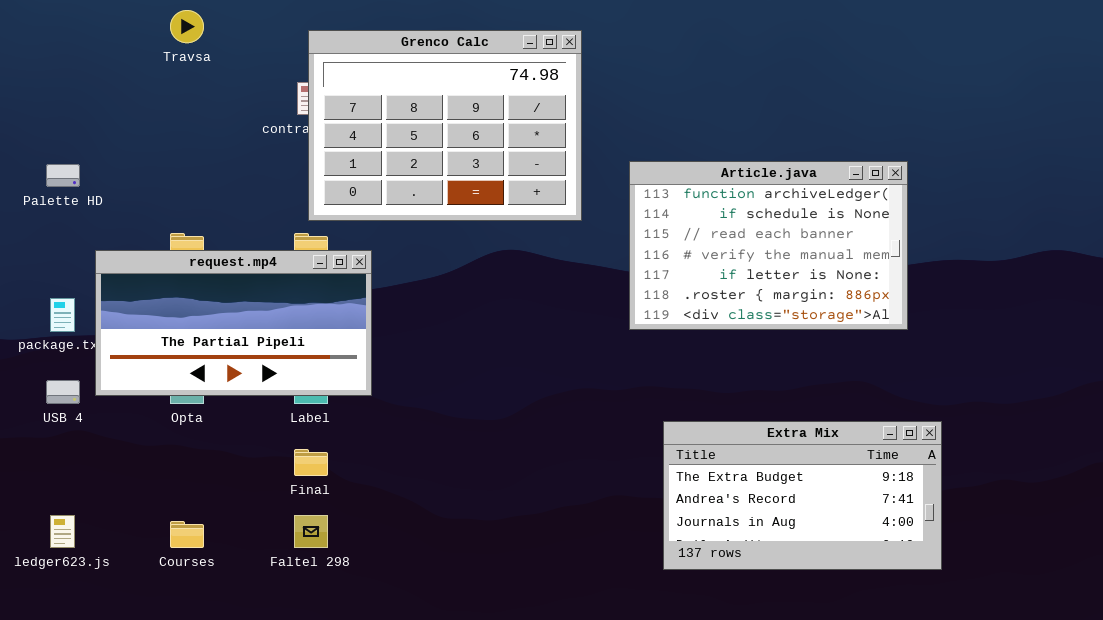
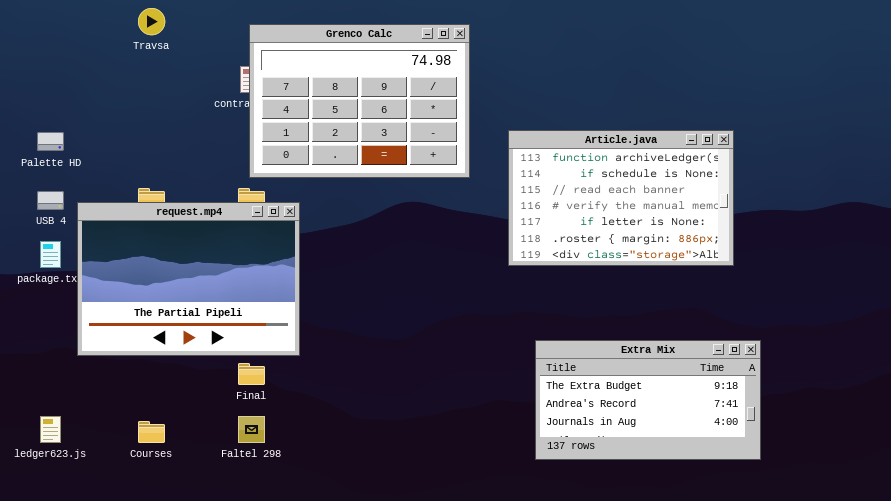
request.mp4: [95,250,372,396] -> [77,202,300,356], resized
USB 4: [46,380,80,404] -> [37,191,64,210], moved

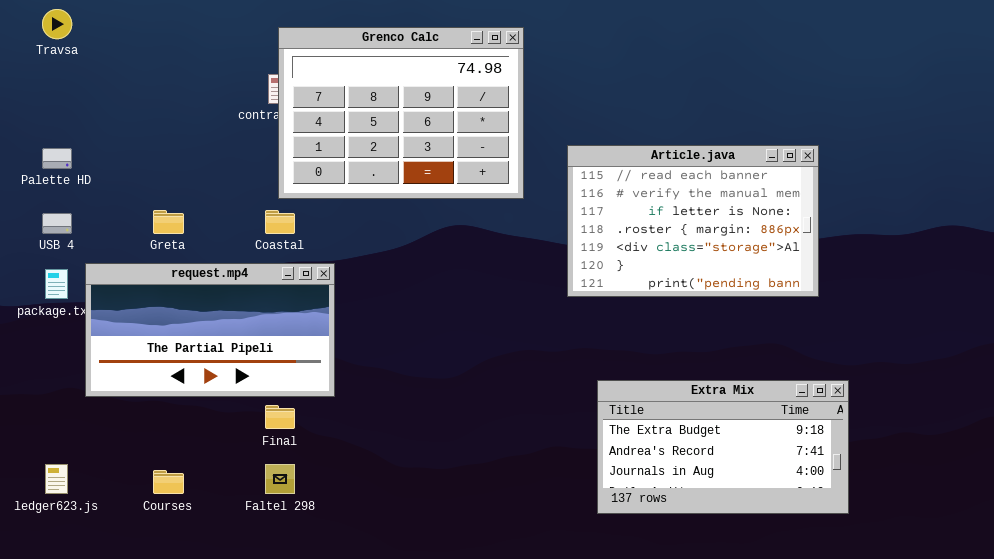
Travsa: [138,8,165,35] -> [42,9,72,39], moved
Article.java: [508,130,734,266] -> [567,145,819,297], scrolled down 2 rows
request.mp4: [77,202,300,356] -> [85,263,335,397], resized

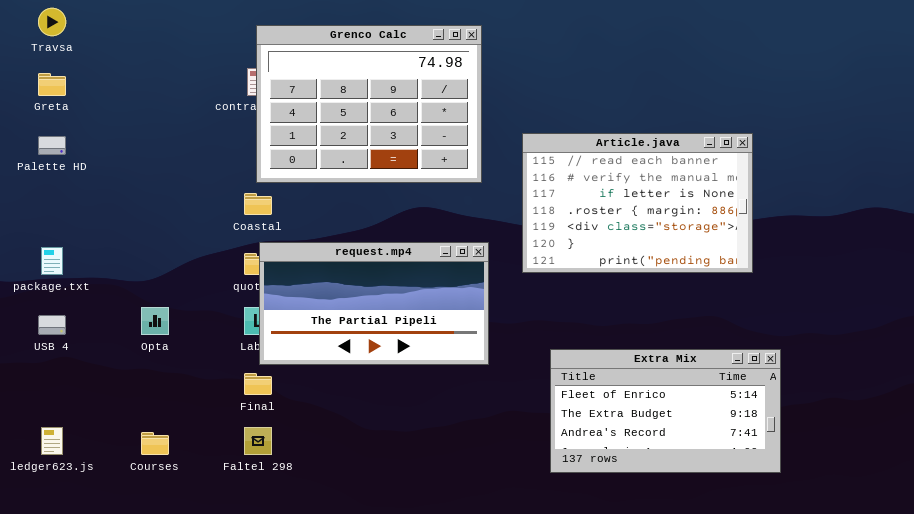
Greta: [153,210,184,234] -> [38,73,66,96], moved
USB 4: [42,213,72,234] -> [38,315,66,335], moved
request.mp4: [85,263,335,397] -> [259,242,489,365], moved
Extra Mix: [597,380,849,514] -> [550,349,781,473], scrolled up 1 row

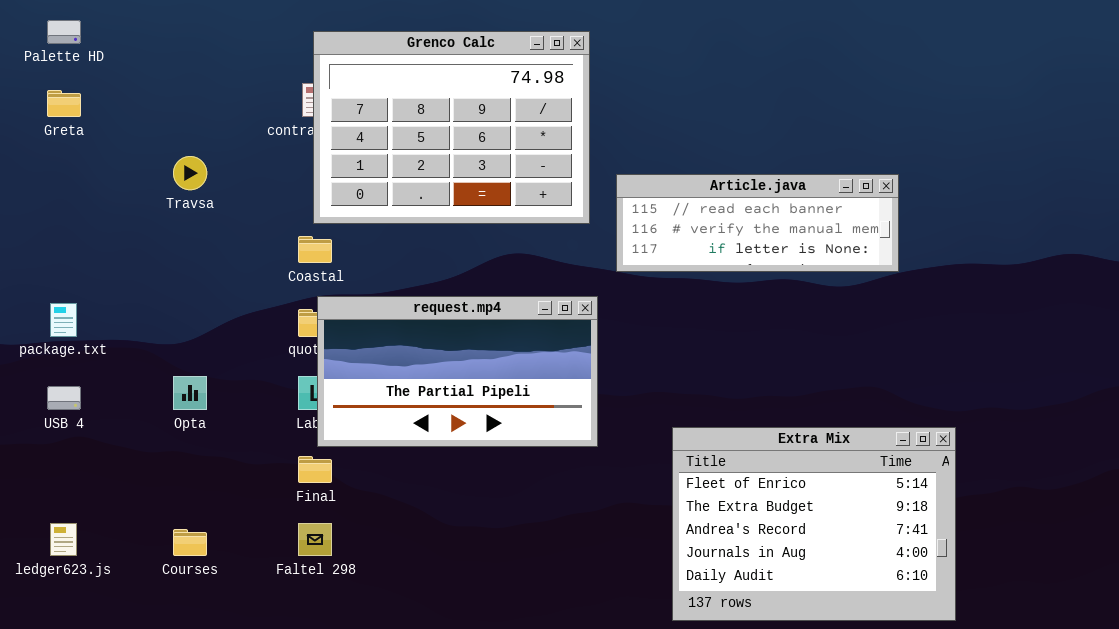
Travsa: [38,8,66,36] -> [173,156,207,190], moved
Article.java: [522,133,753,273] -> [616,174,899,272], moved, resized
Palette HD: [38,136,66,155] -> [47,20,81,44], moved
Extra Mix: [550,349,781,473] -> [672,427,956,621], resized

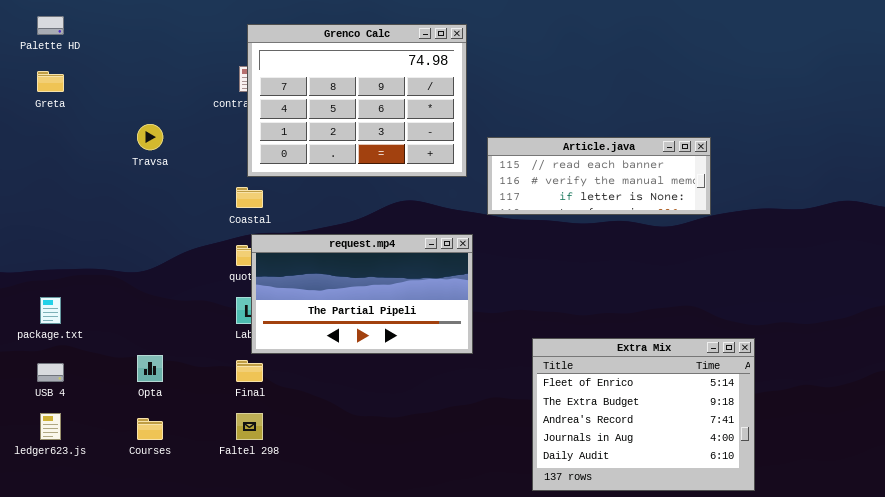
package.txt: [50,303,77,337] -> [40,297,61,324], moved
Opta: [173,376,207,410] -> [137,355,163,382], moved
USB 4: [47,386,81,410] -> [37,363,64,382], moved

